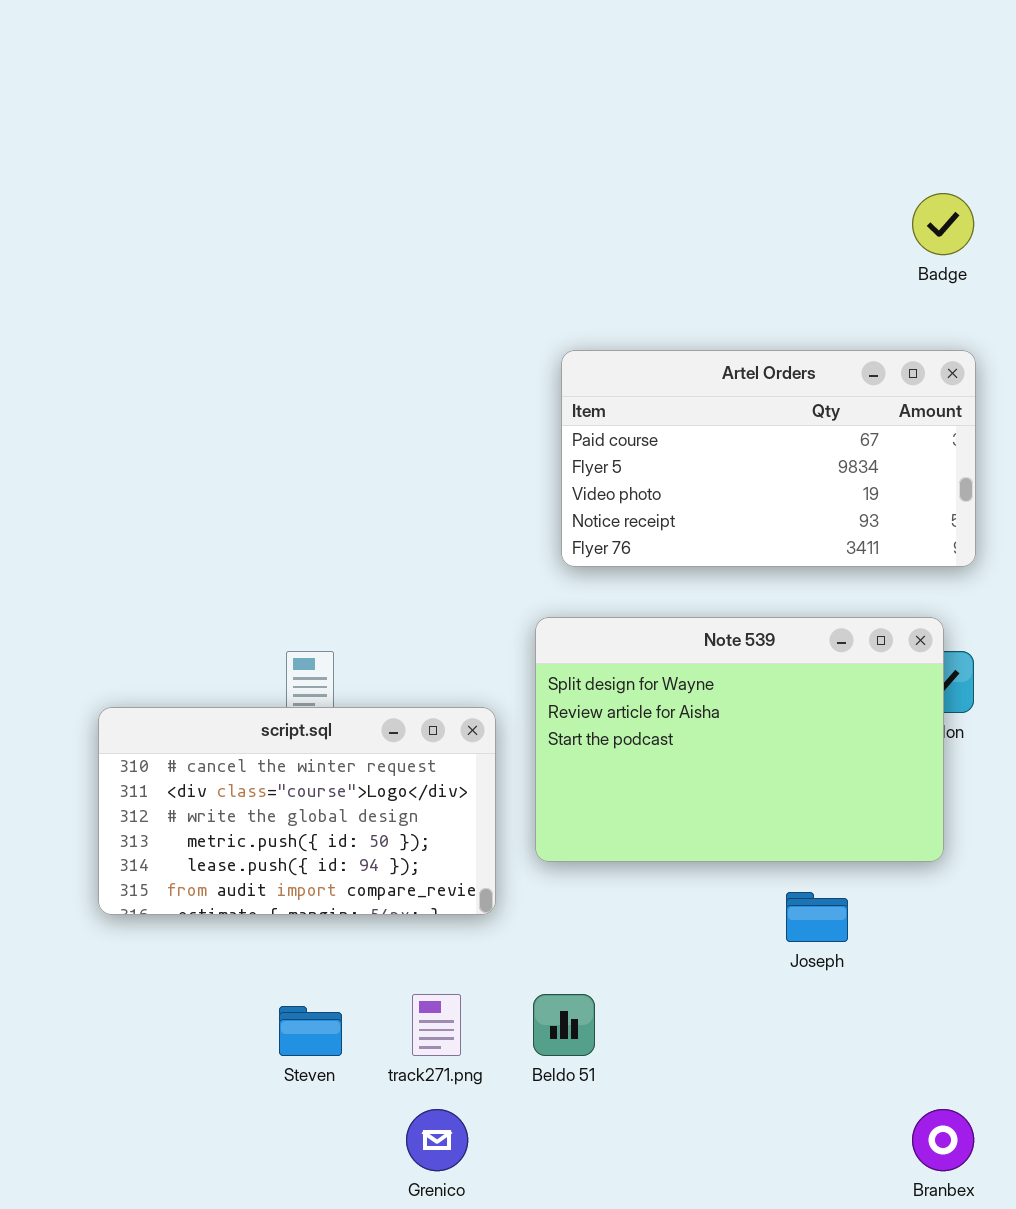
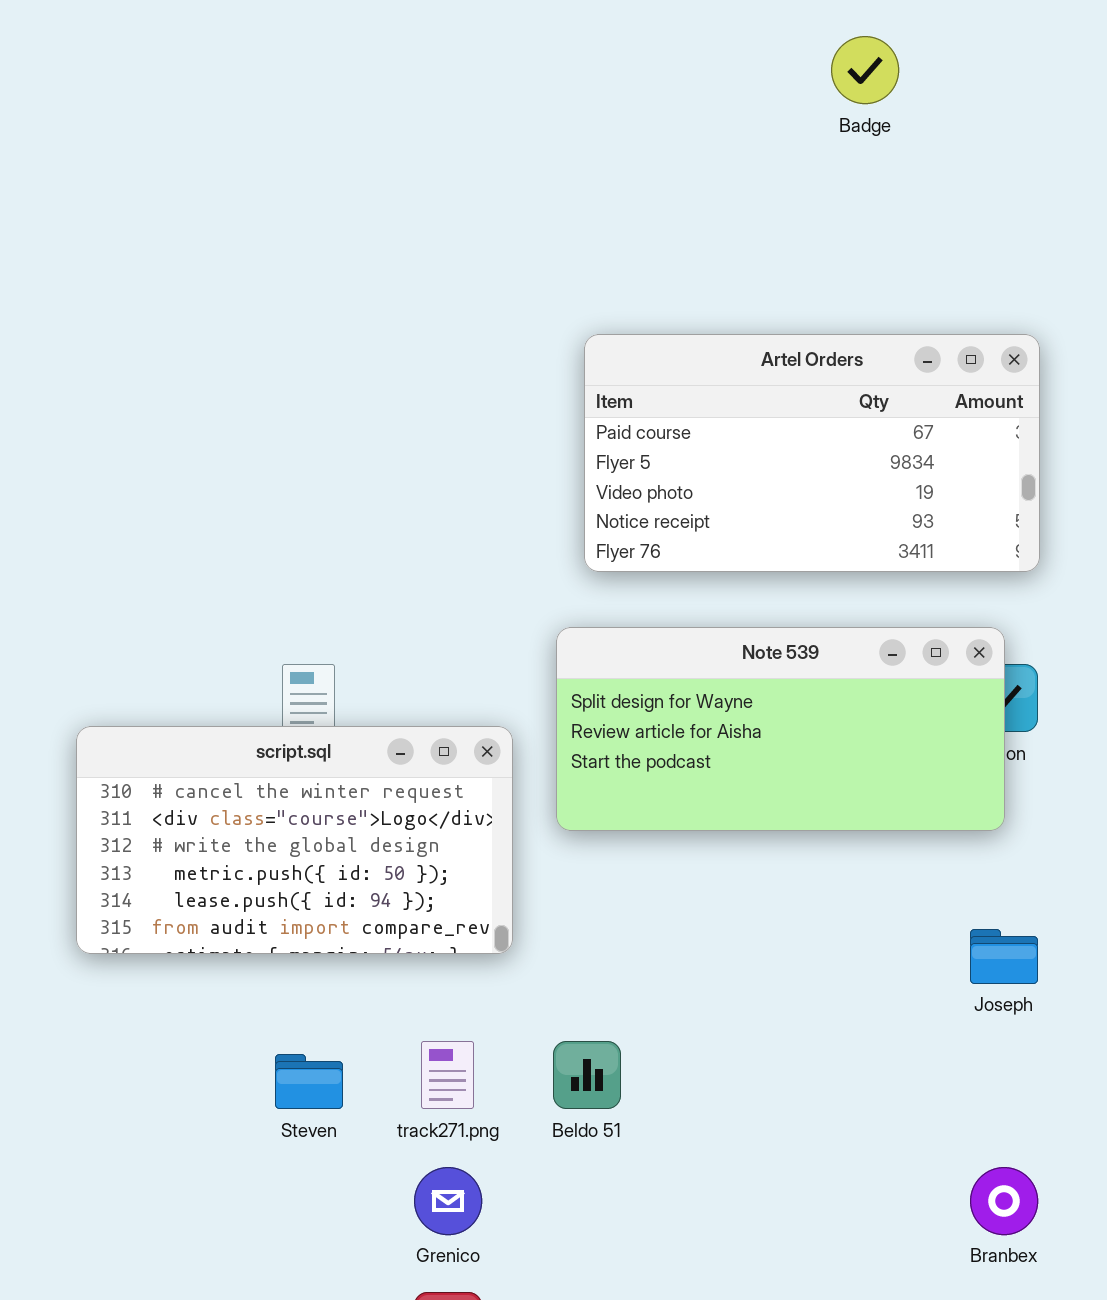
Badge: [912,193,974,255] -> [831,36,899,104], moved
Note 539: [535,617,944,862] -> [556,627,1005,831], resized
Joseph: [786,892,848,942] -> [970,929,1038,984], moved

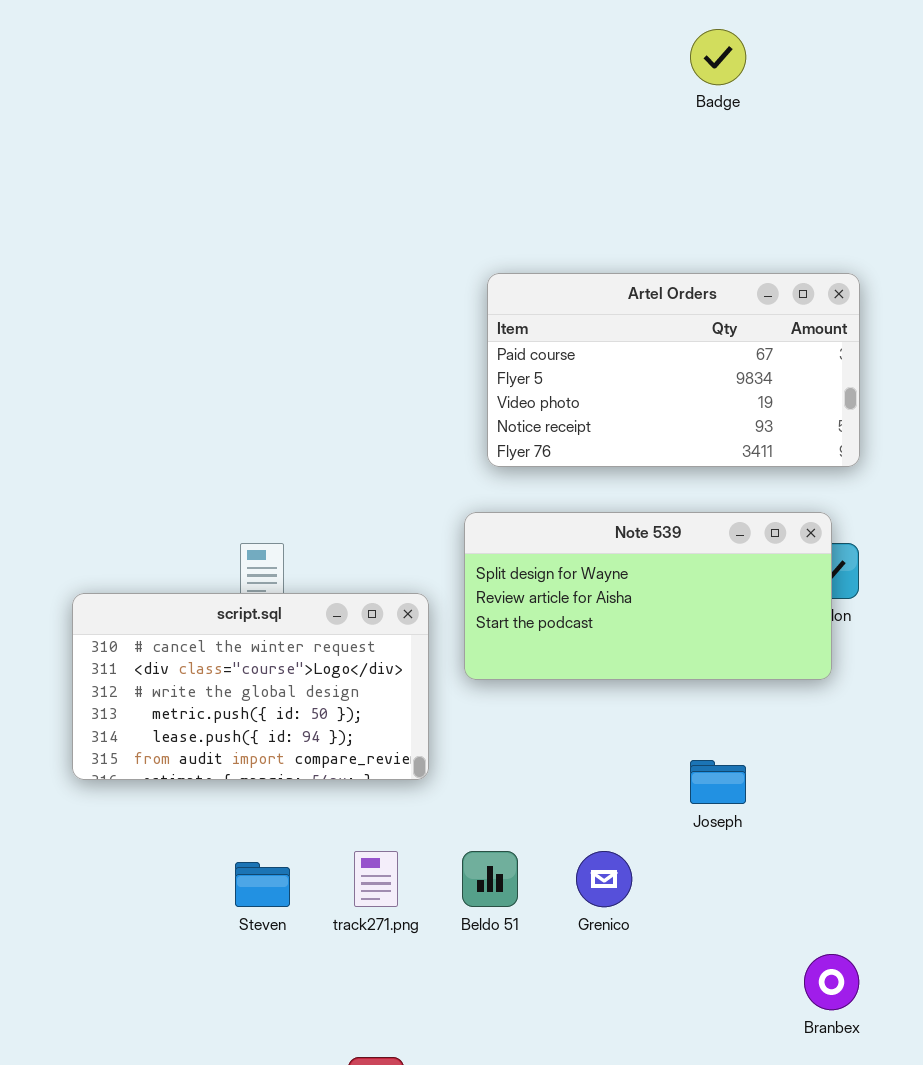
Joseph: [970,929,1038,984] -> [690,760,746,804], moved
Grenico: [414,1167,482,1235] -> [576,851,632,907], moved

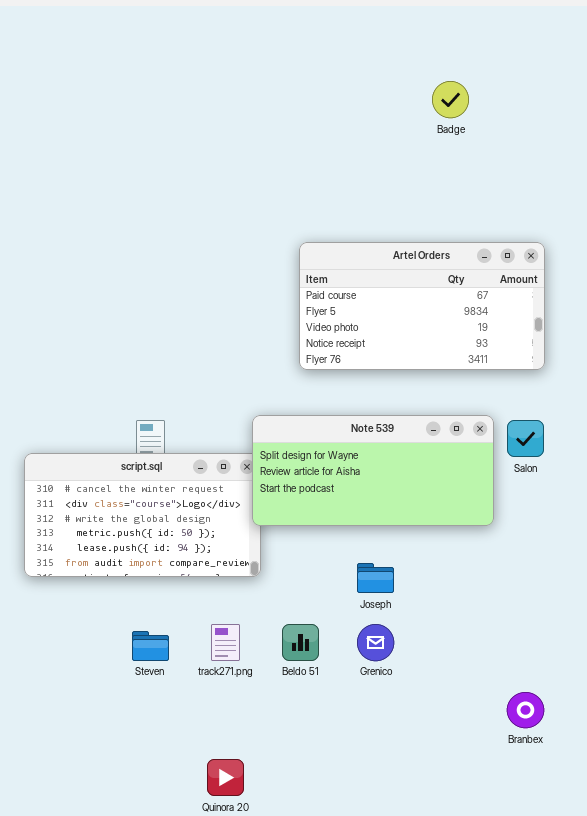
Note 539: [464,512,832,680] -> [252,415,494,526], moved
Joseph: [690,760,746,804] -> [357,563,394,593], moved

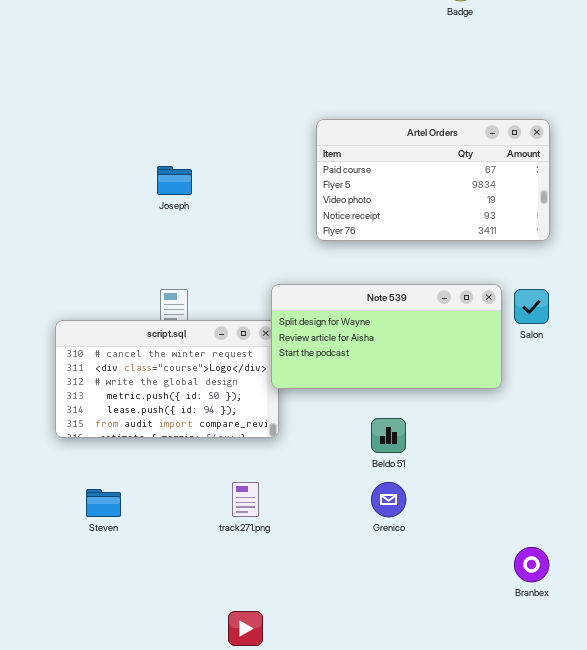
Joseph: [357,563,394,593] -> [157,166,192,195], moved
Beldo 51: [282,624,319,661] -> [371,418,406,453], moved
Steven: [132,631,169,661] -> [86,489,121,517], moved

